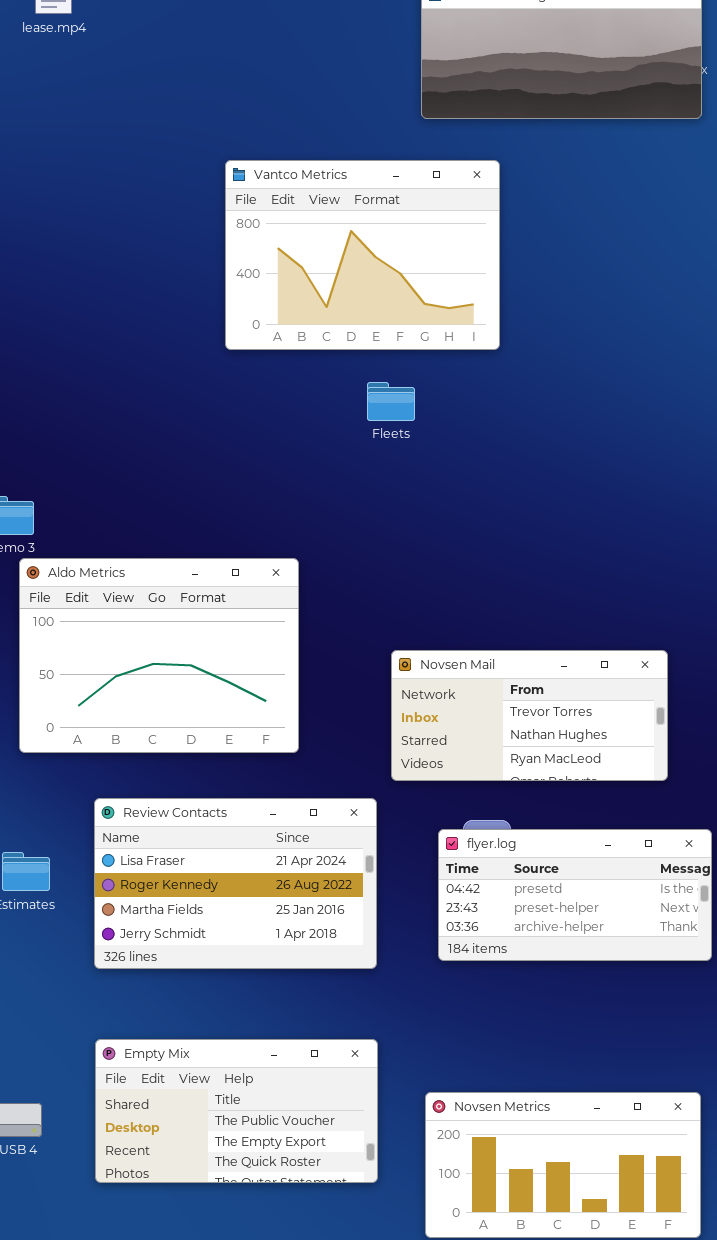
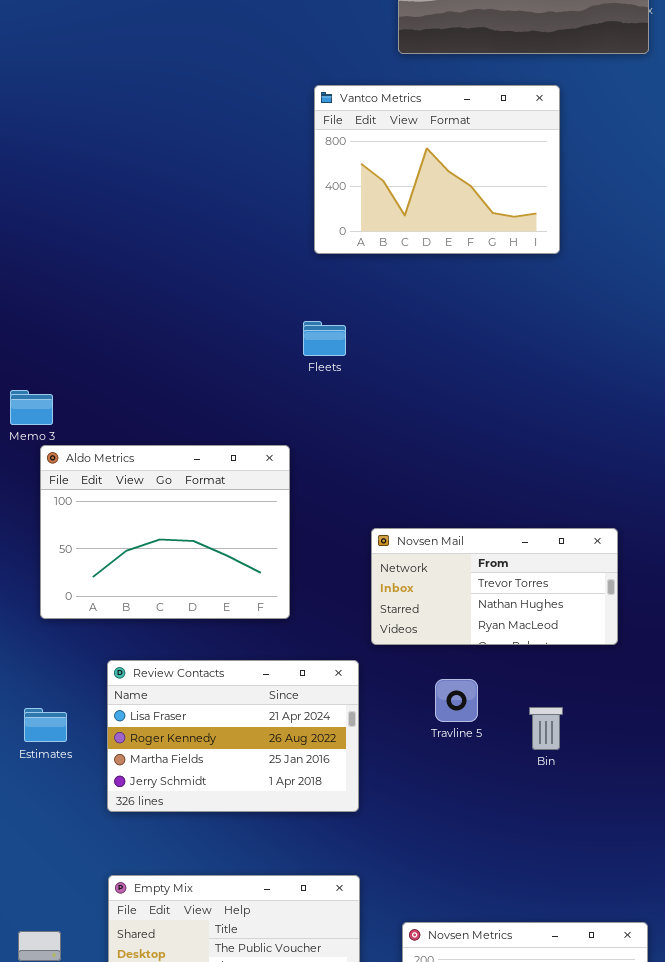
Vantco Metrics: [225,160,500,350] -> [314,85,560,254], moved
Fleets: [367,382,415,421] -> [303,321,346,356], moved
flyer.log: [438,829,712,961] -> none, closed

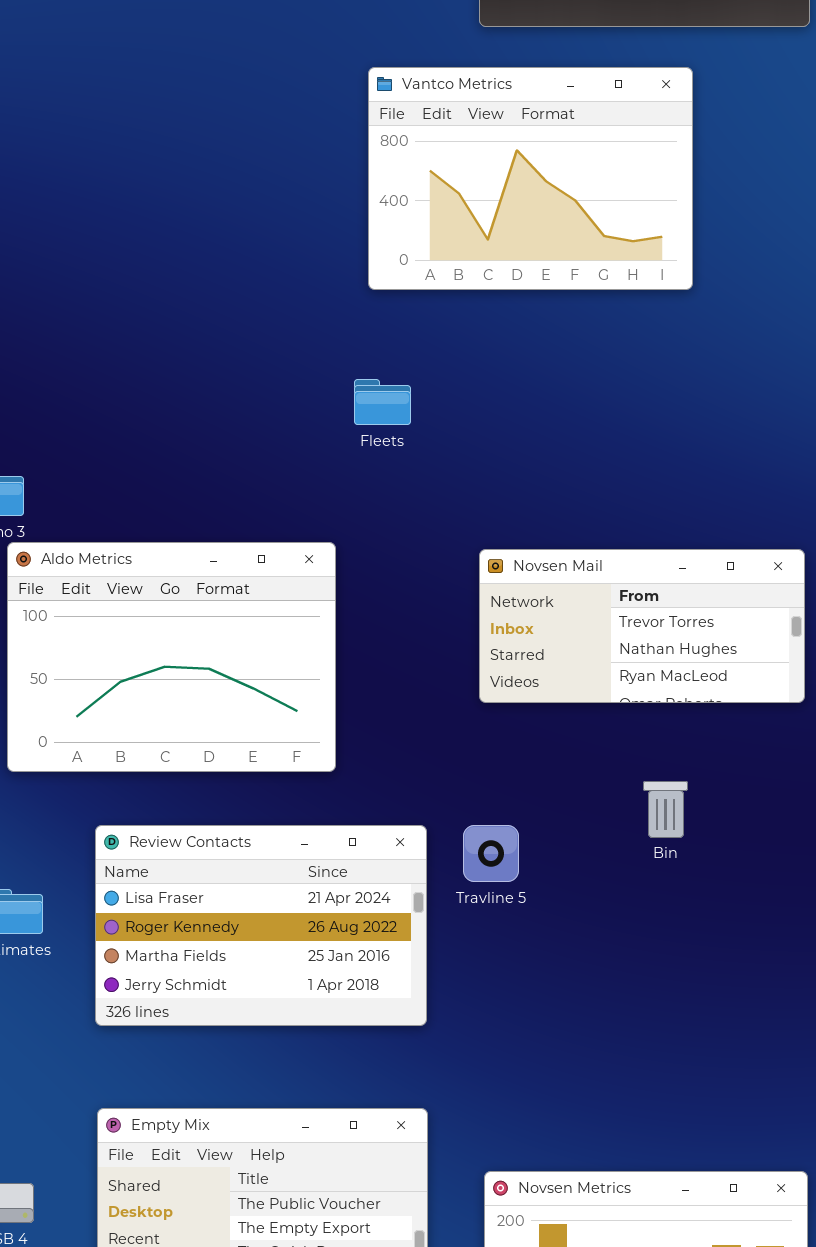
Novsen Mail: [371,528,618,645] -> [479,549,805,703], moved
Travline 5: [435,679,478,722] -> [463,825,519,882], moved
Bin: [529,707,563,750] -> [643,781,688,838], moved

